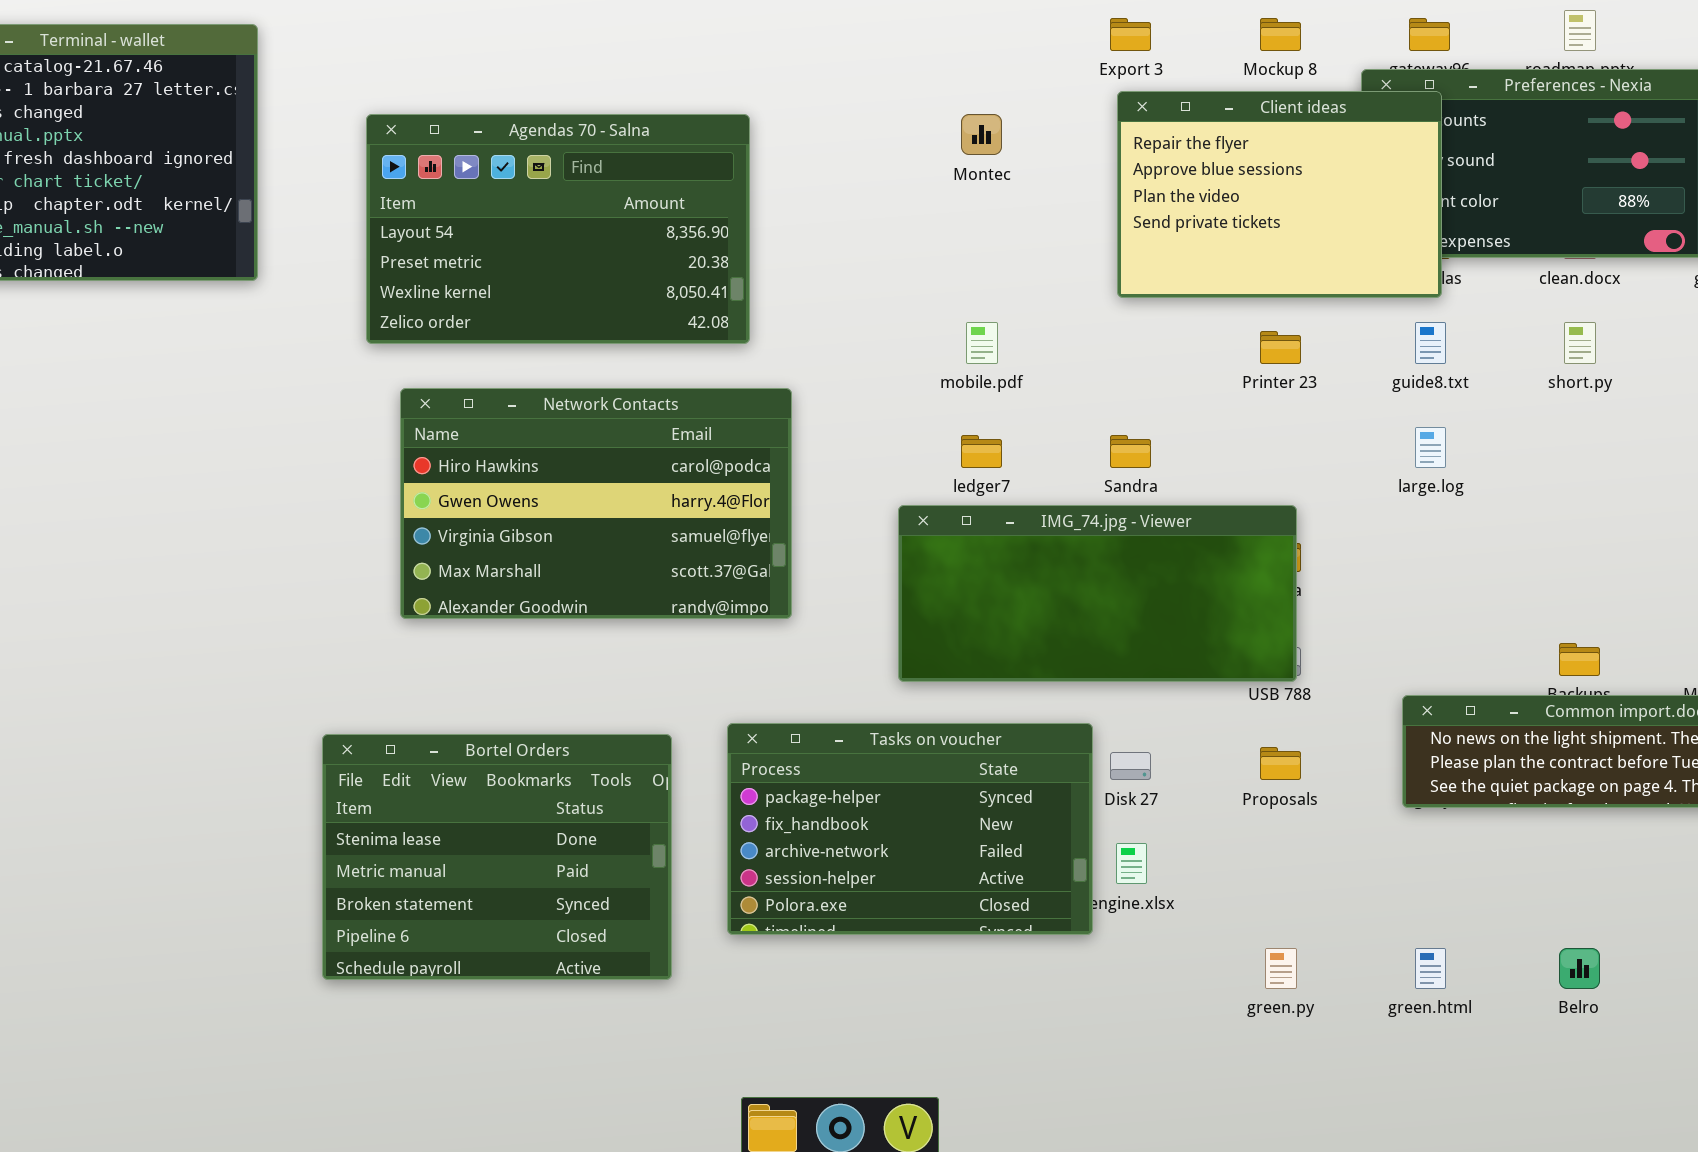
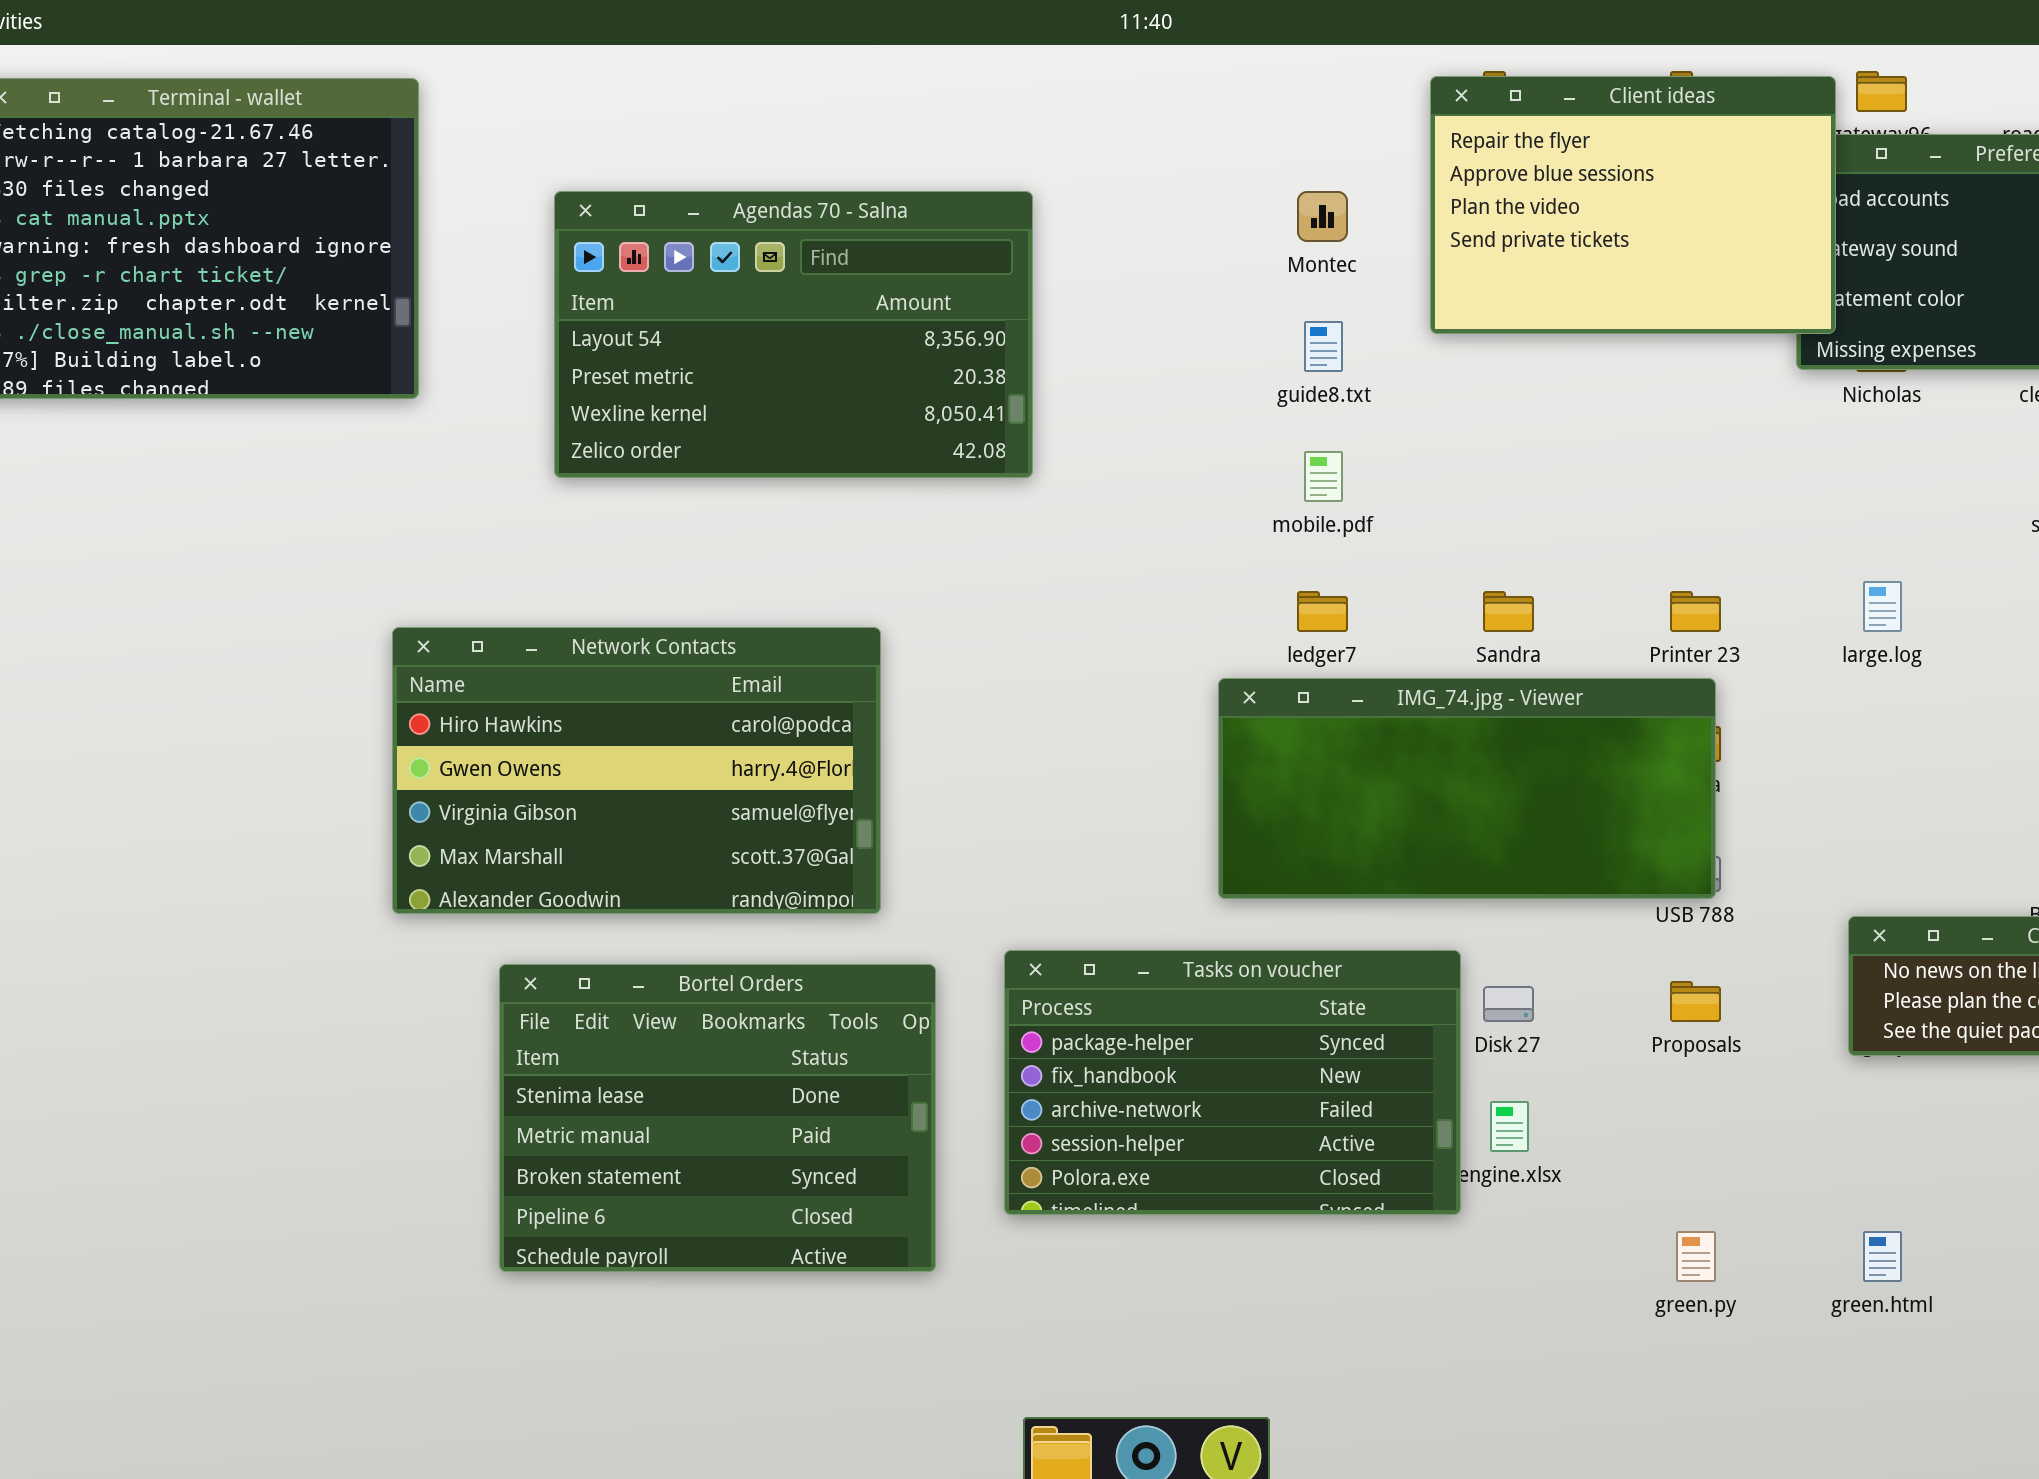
Client ideas: [1117,91,1442,298] -> [1430,76,1836,334], moved
guide8.txt: [1415,322,1446,364] -> [1304,321,1343,372], moved
Printer 23: [1260,331,1301,364] -> [1670,591,1721,632], moved
Network Contacts: [400,388,792,619] -> [392,627,881,914], moved

